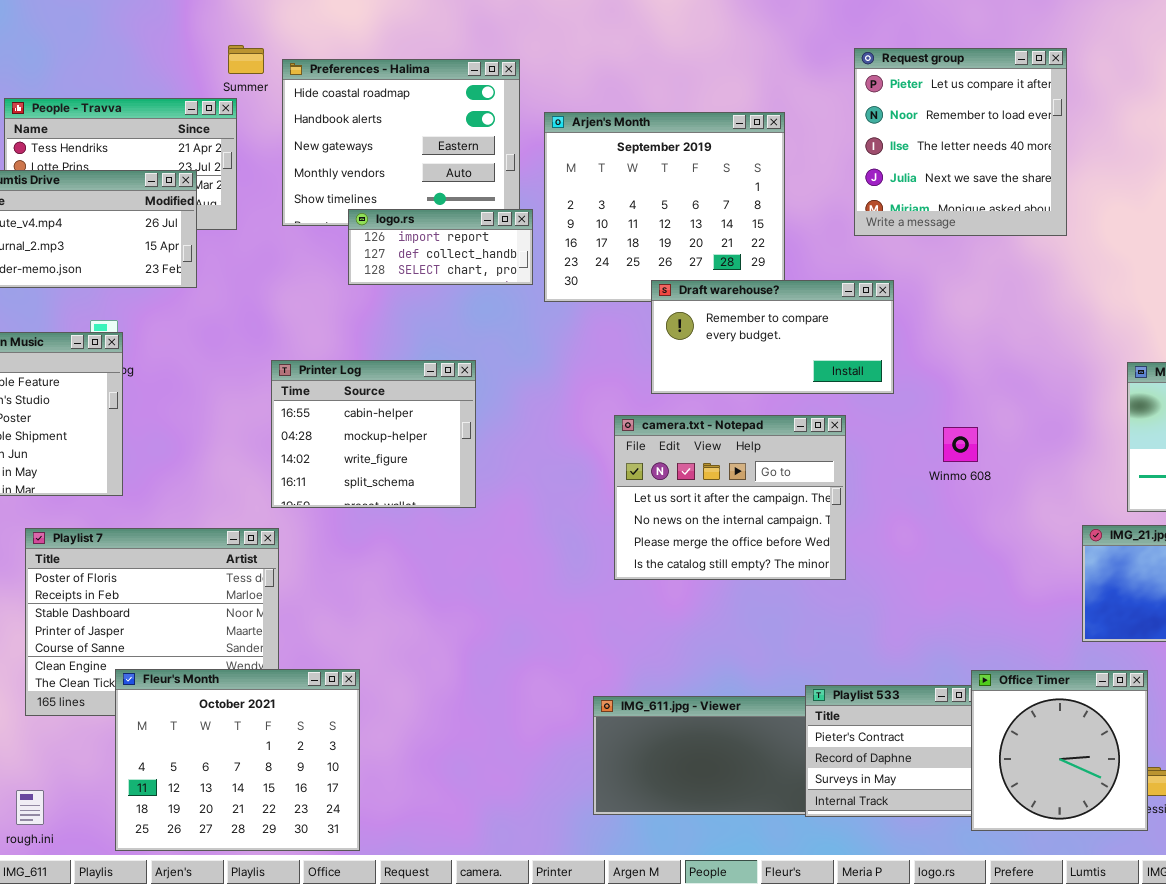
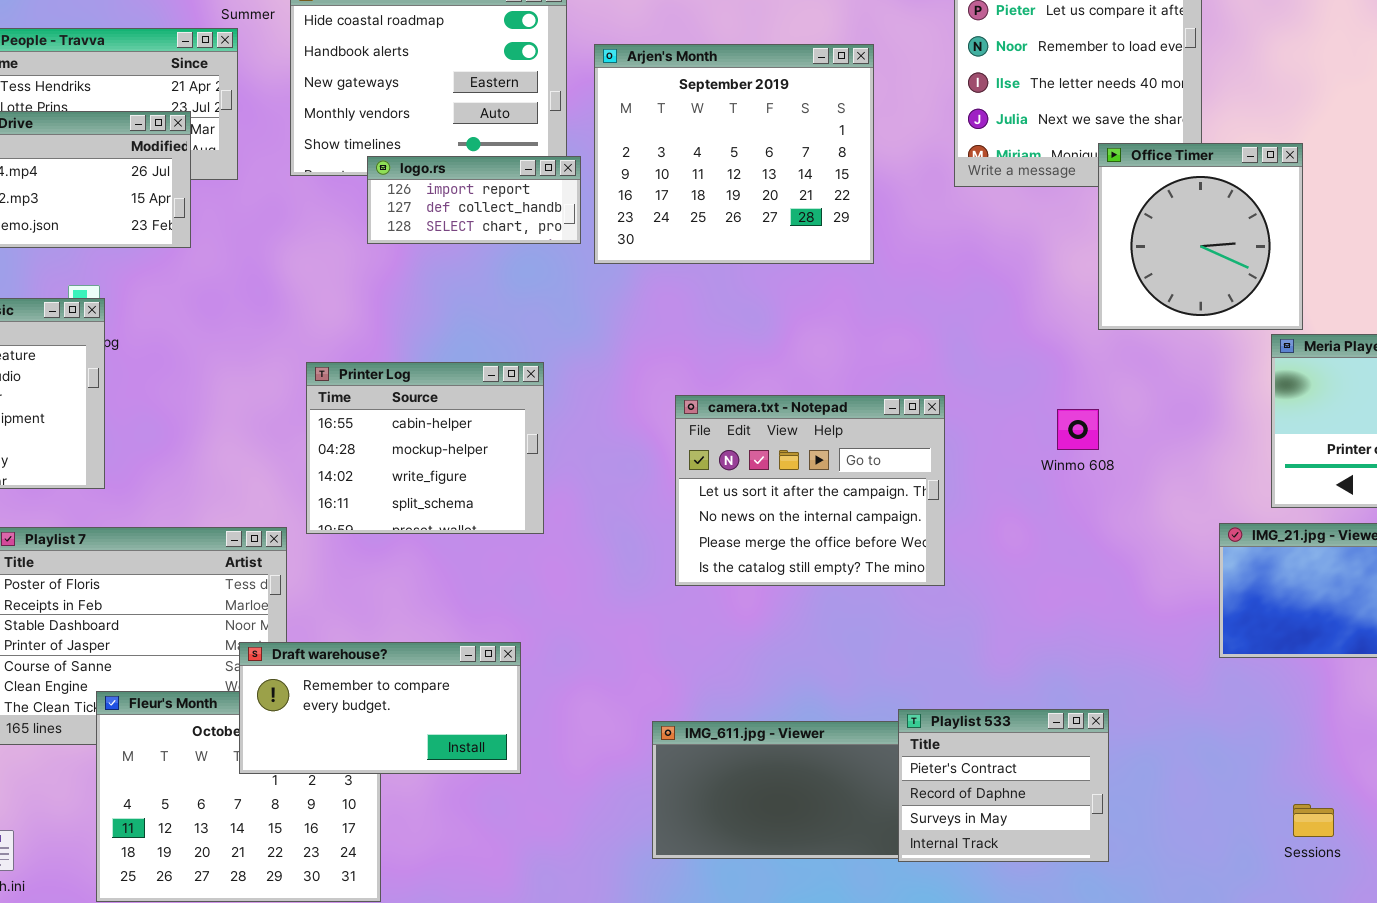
Draft warehouse?: [651,280,894,394] -> [239,642,521,774], moved
Printer Log: [271,360,476,508] -> [306,362,544,534], moved
Office Timer: [971,670,1148,831] -> [1098,143,1303,330], moved

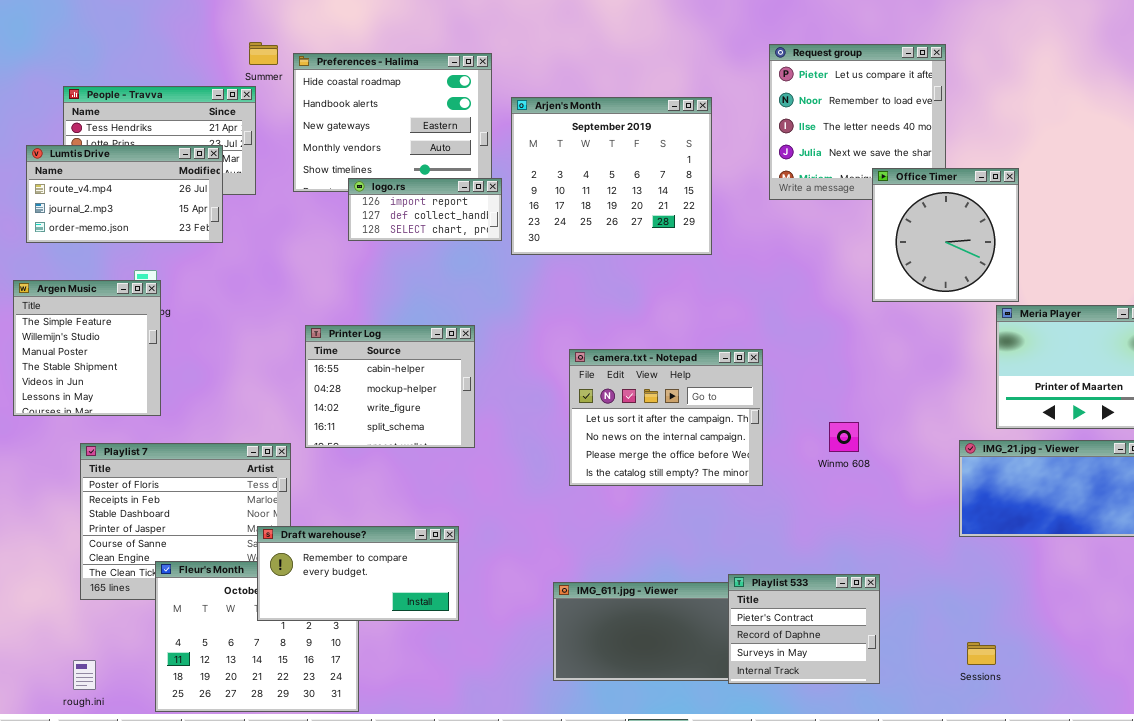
Winmo 608: [1057,409,1099,450] -> [829,422,859,452], moved
Sessions: [1293,804,1334,837] -> [967,642,996,665], moved

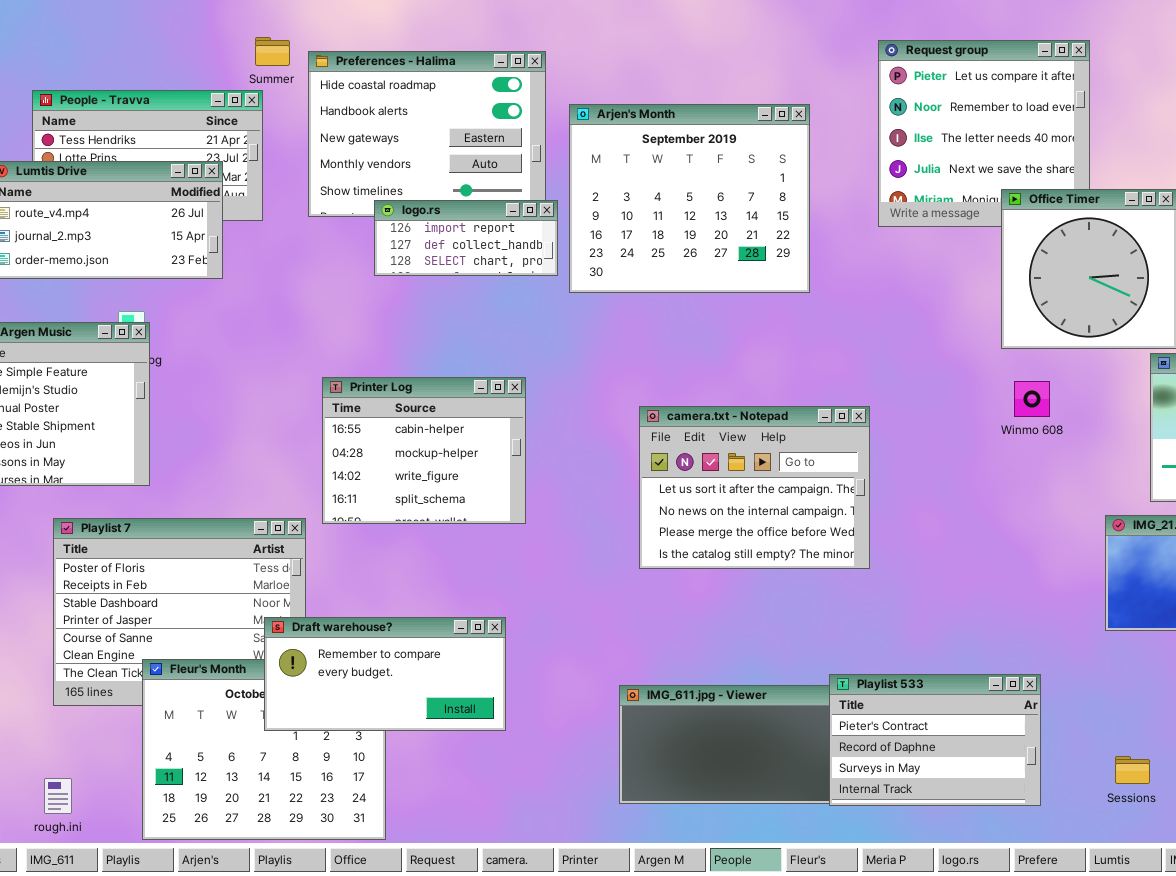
Winmo 608: [829,422,859,452] -> [1014,381,1050,417], moved
Playlist 533: [728,574,880,684] -> [829,674,1041,806], resized

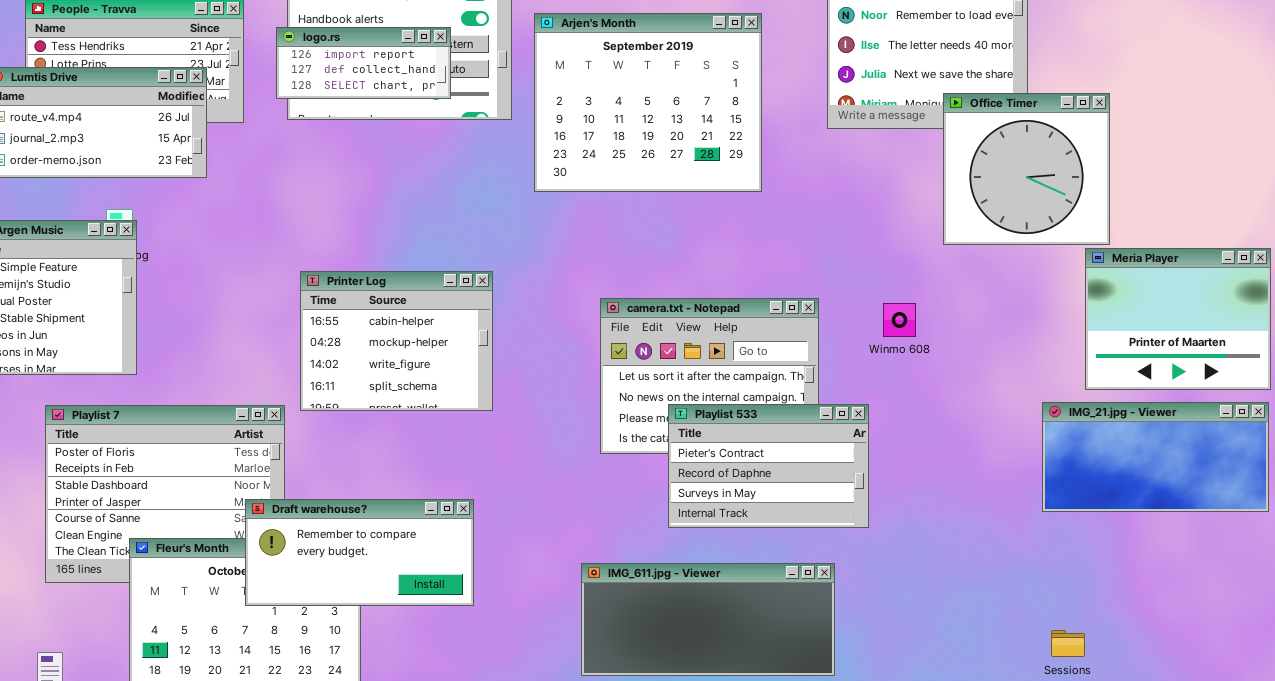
logo.rs: [374,200,558,276] -> [276,27,451,99], moved
Winmo 608: [1014,381,1050,417] -> [883,303,916,337], moved
Playlist 533: [829,674,1041,806] -> [668,404,869,528], moved

